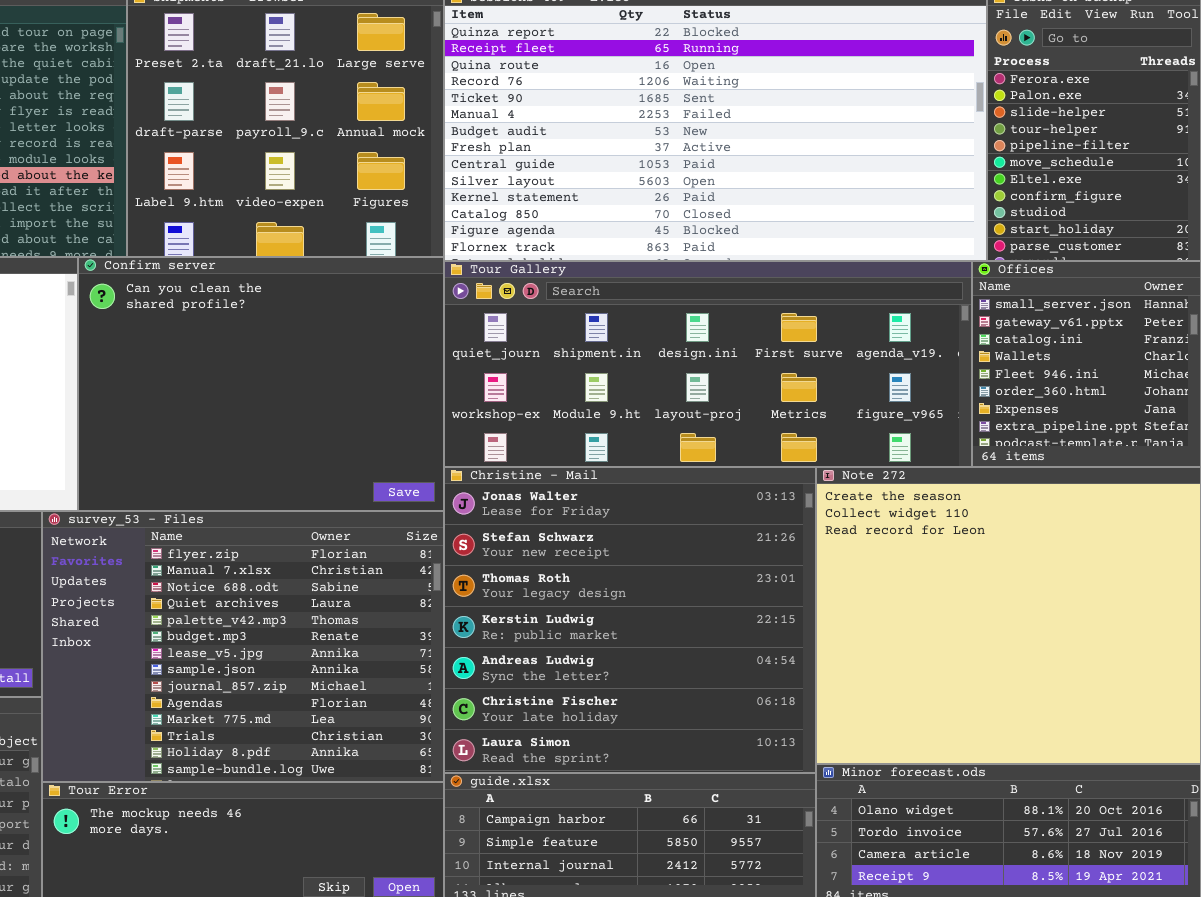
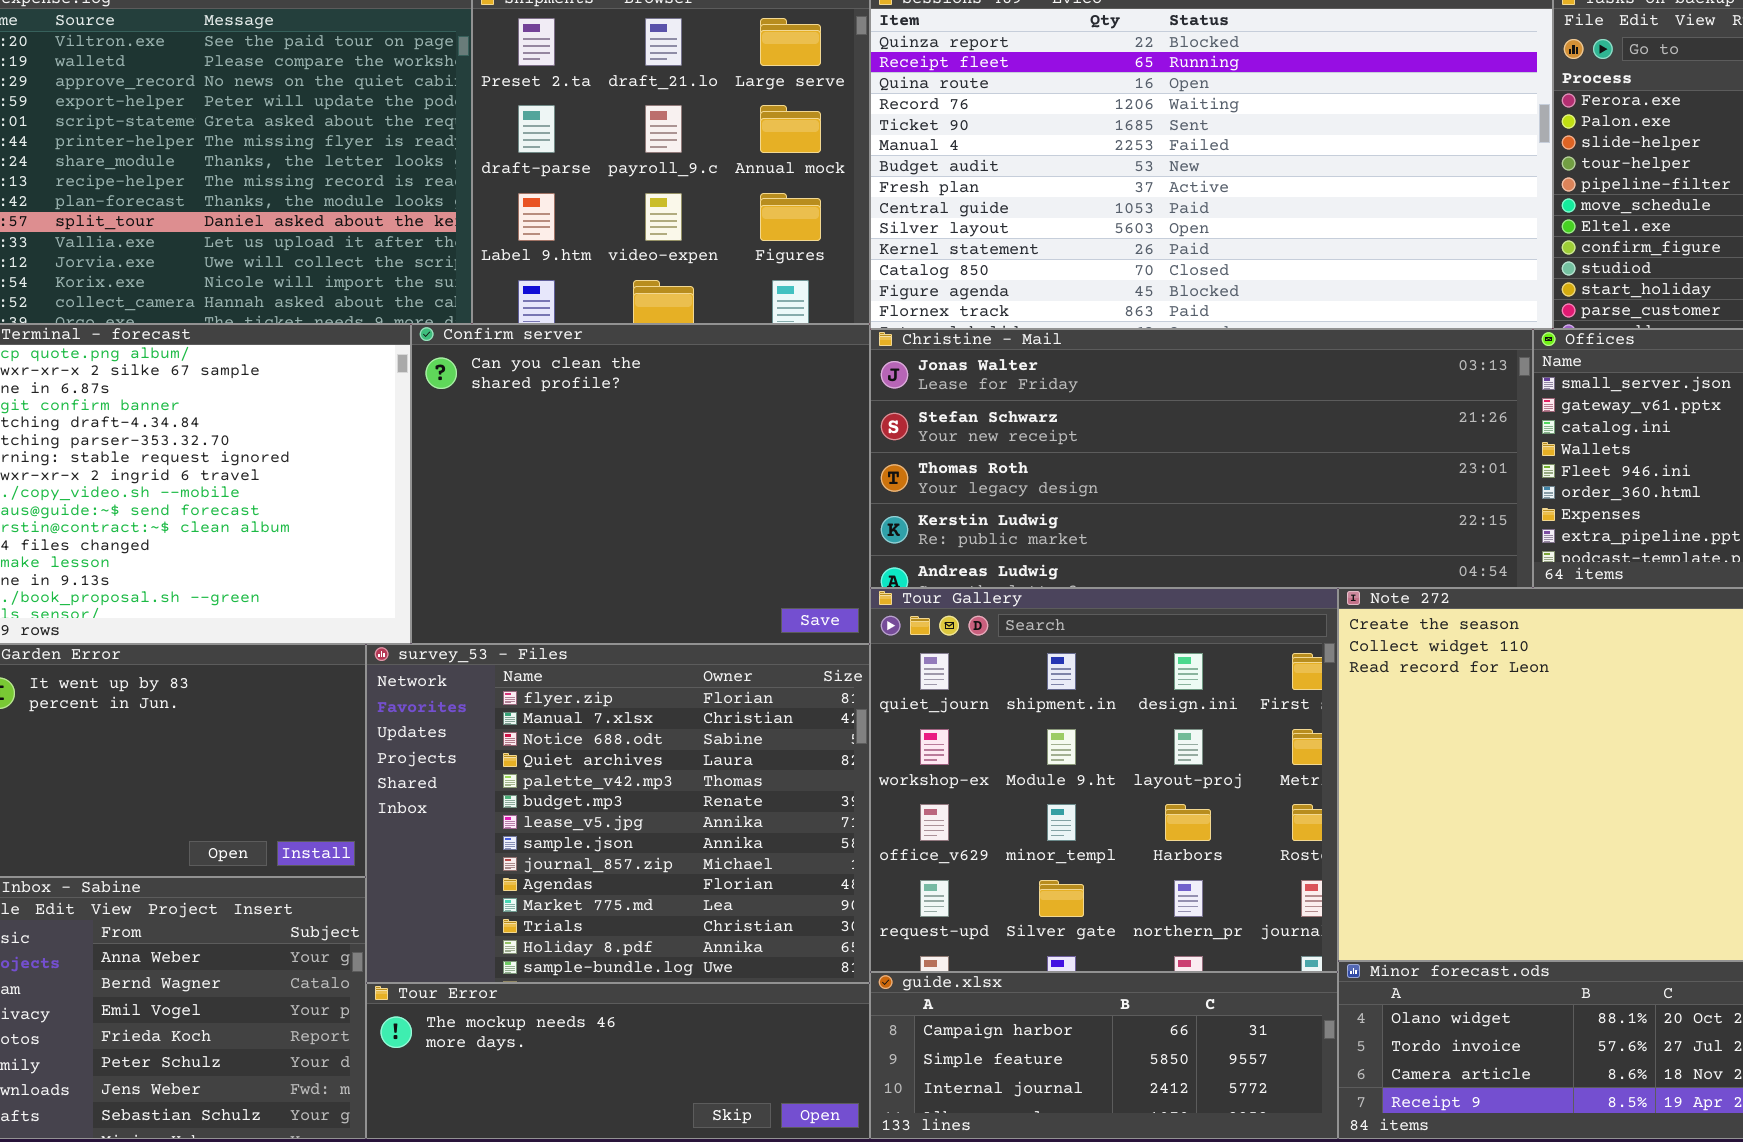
Tour Gallery: [444,261,972,467] -> [870,588,1338,972], moved, resized
Christine - Mail: [444,467,816,773] -> [870,329,1533,588], moved, resized

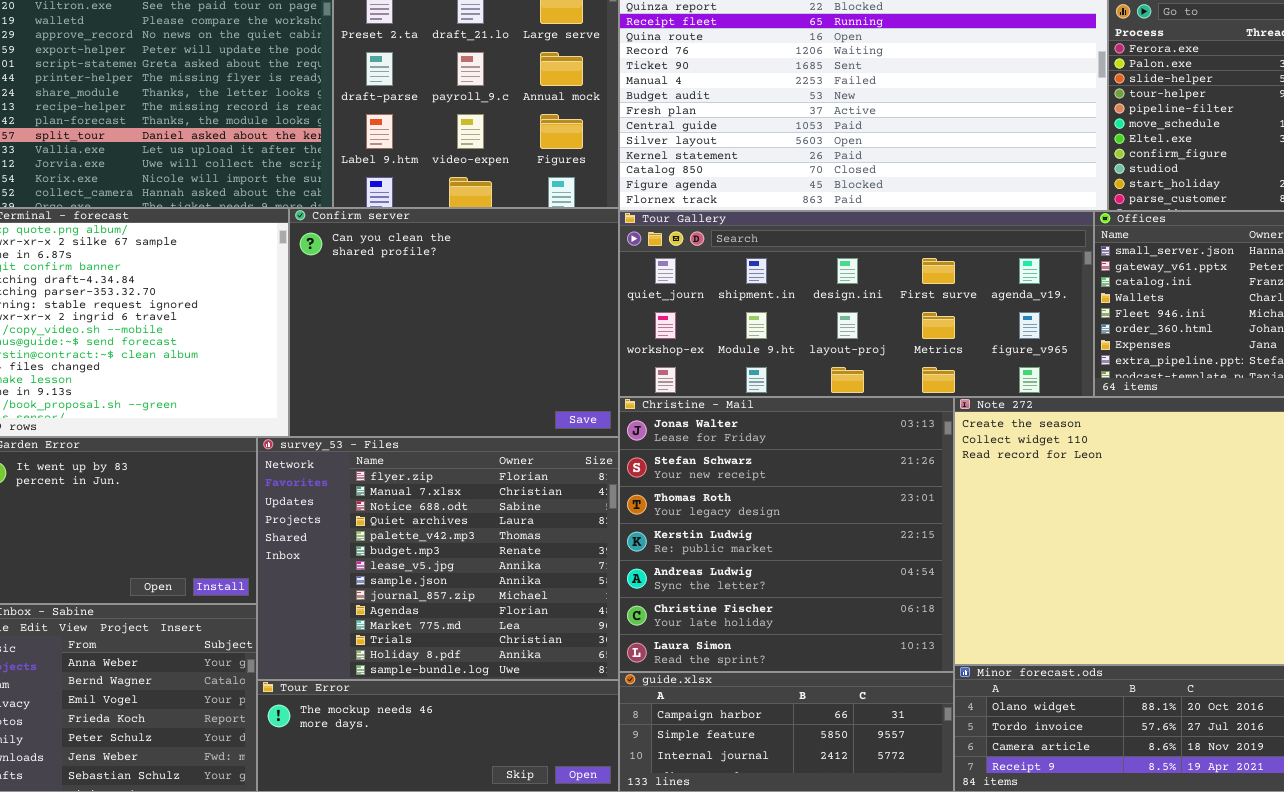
Christine - Mail: [870,329,1533,588] -> [619,397,954,672], moved, resized
Tour Gallery: [870,588,1338,972] -> [619,211,1094,397], moved, resized

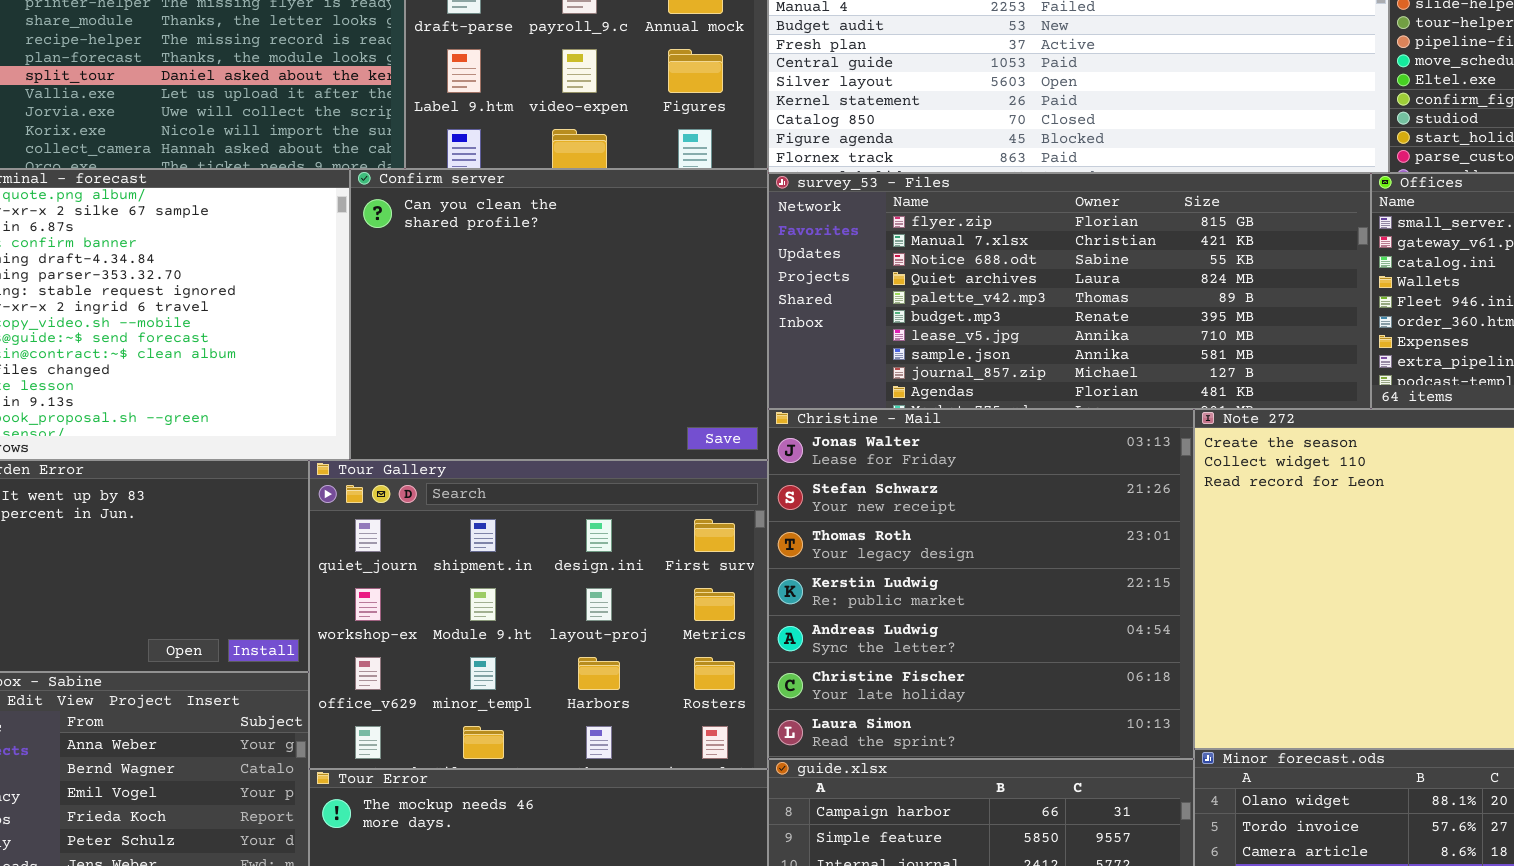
Tour Gallery: [619,211,1094,397] -> [309,460,768,769], moved, resized
survey_53 - Files: [257,437,619,680] -> [768,173,1371,409], moved, resized

